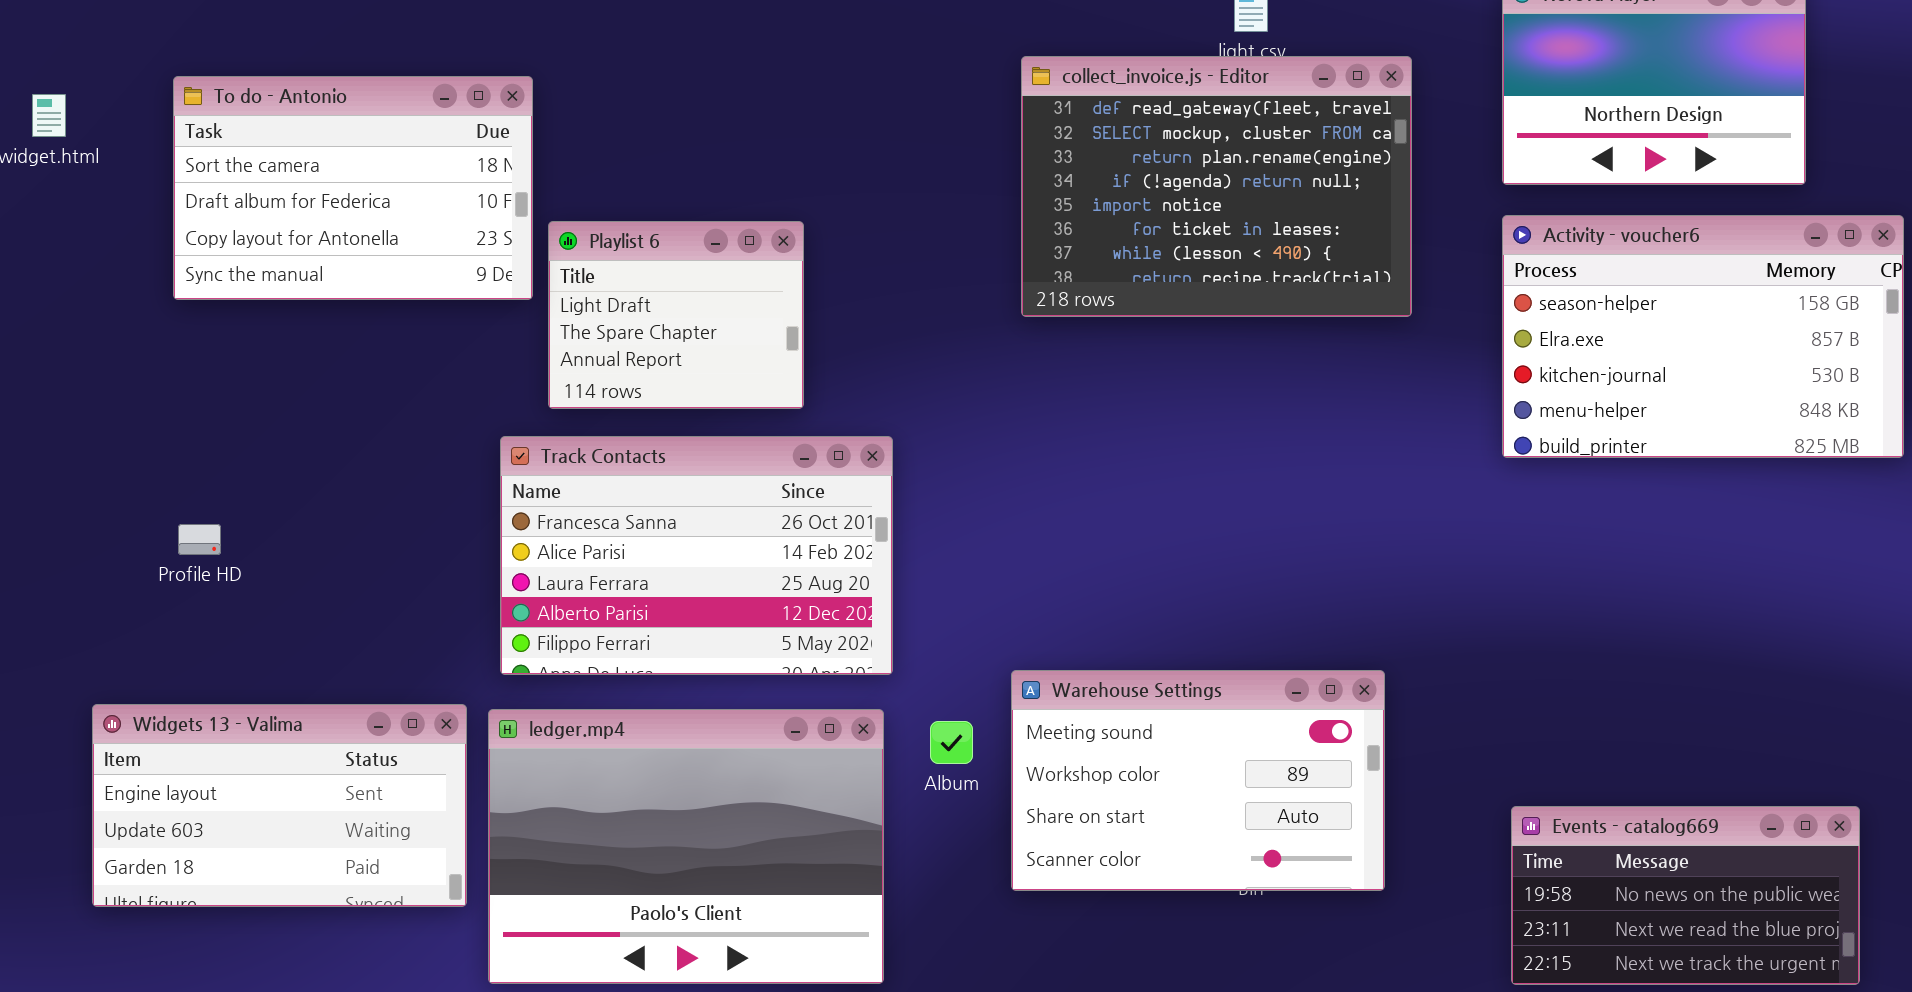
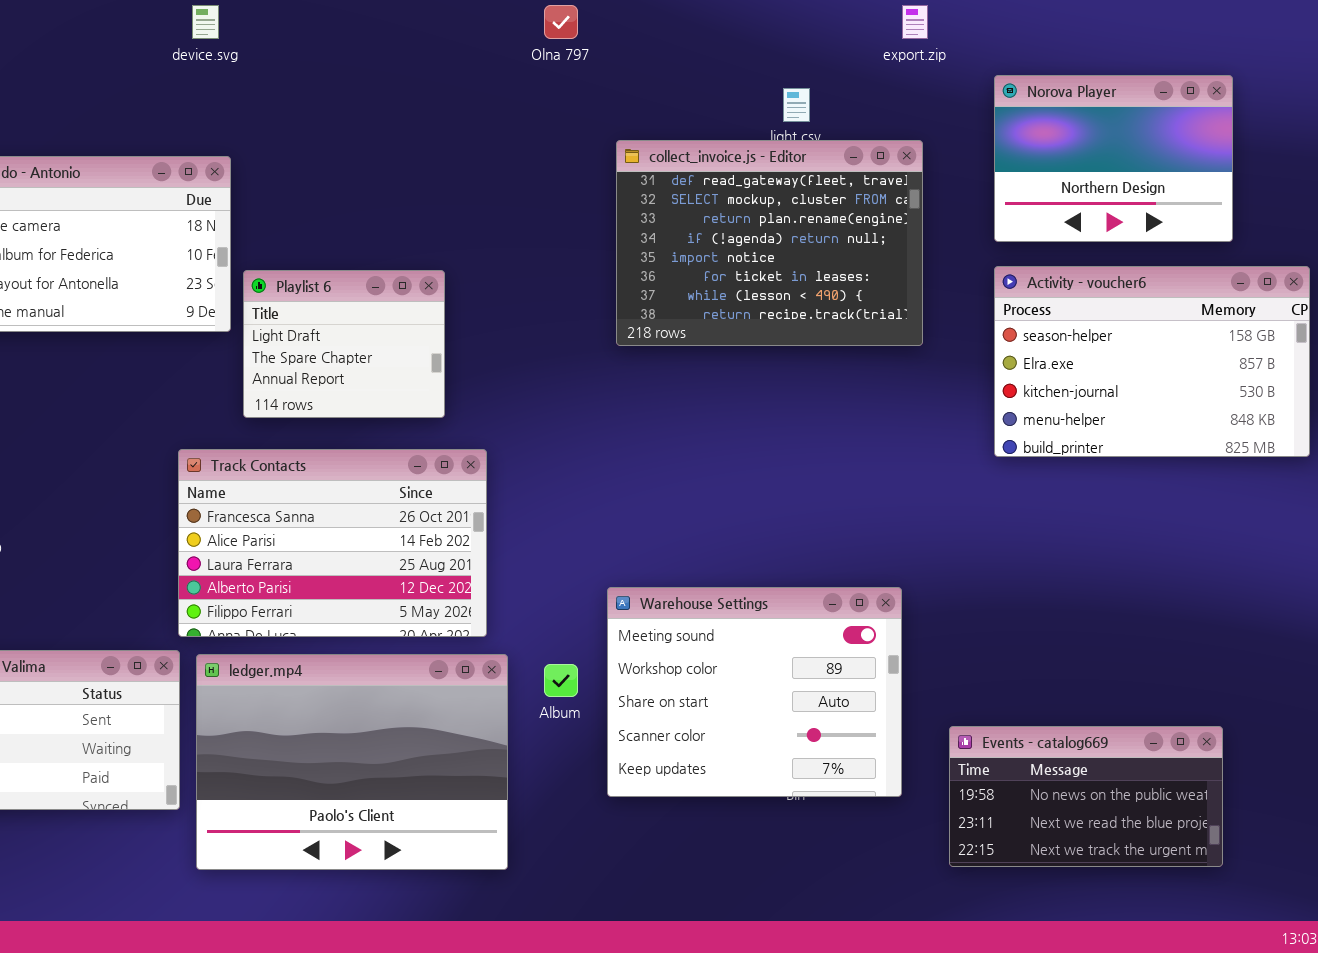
Track Contacts: [500,436,893,675] -> [178,449,487,637], moved
Warehouse Settings: [1011,670,1385,891] -> [607,587,902,797], resized
Events - catalog669: [1511,806,1860,985] -> [949,726,1223,867], moved

